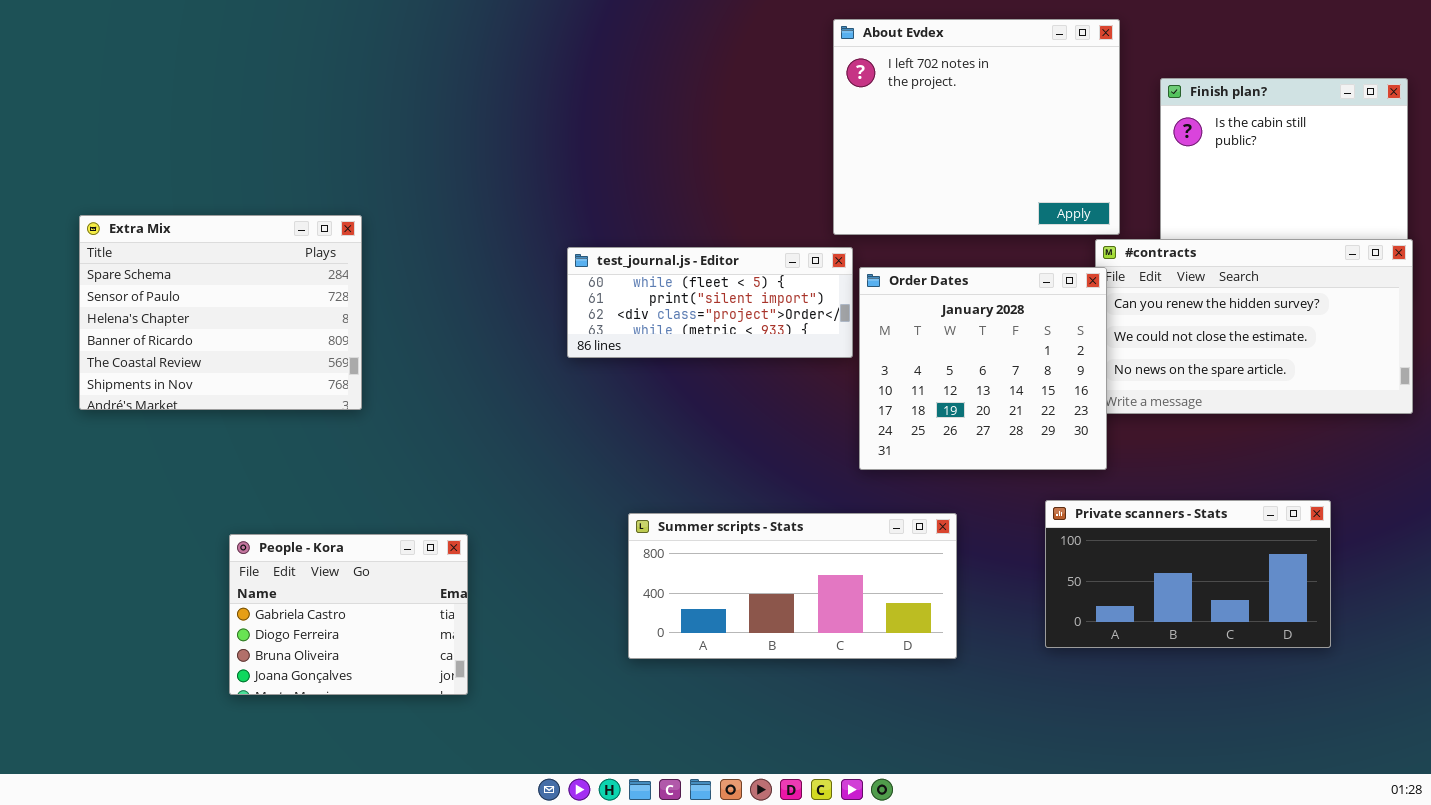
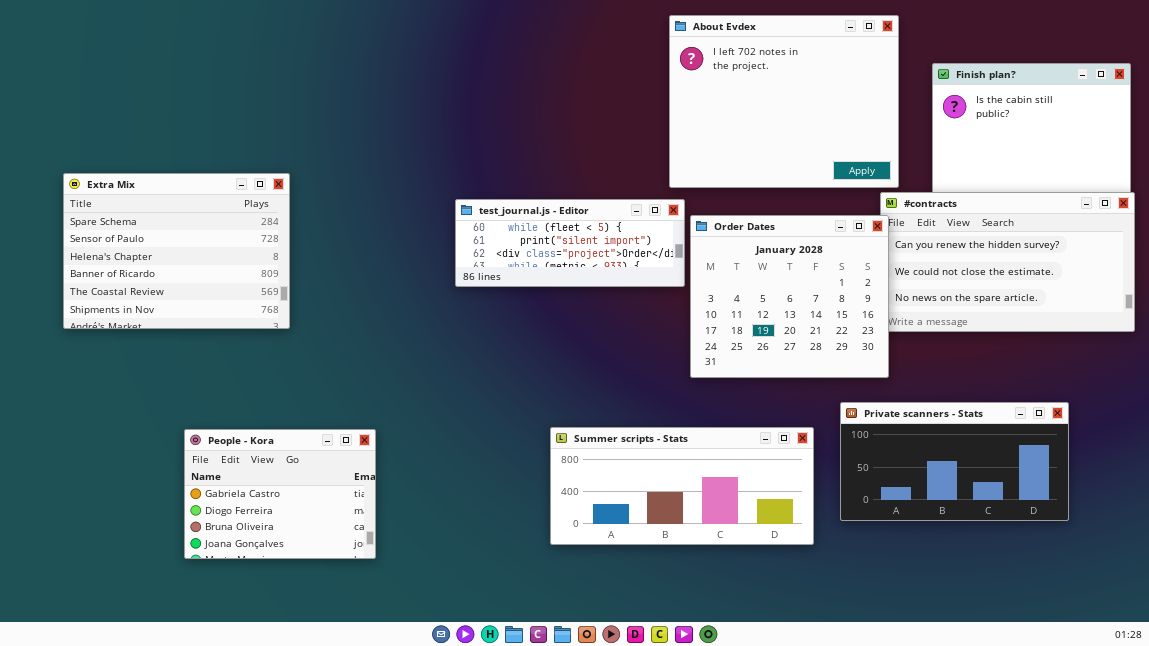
Summer scripts - Stats: [628,513,957,659] -> [550,427,814,545], moved

